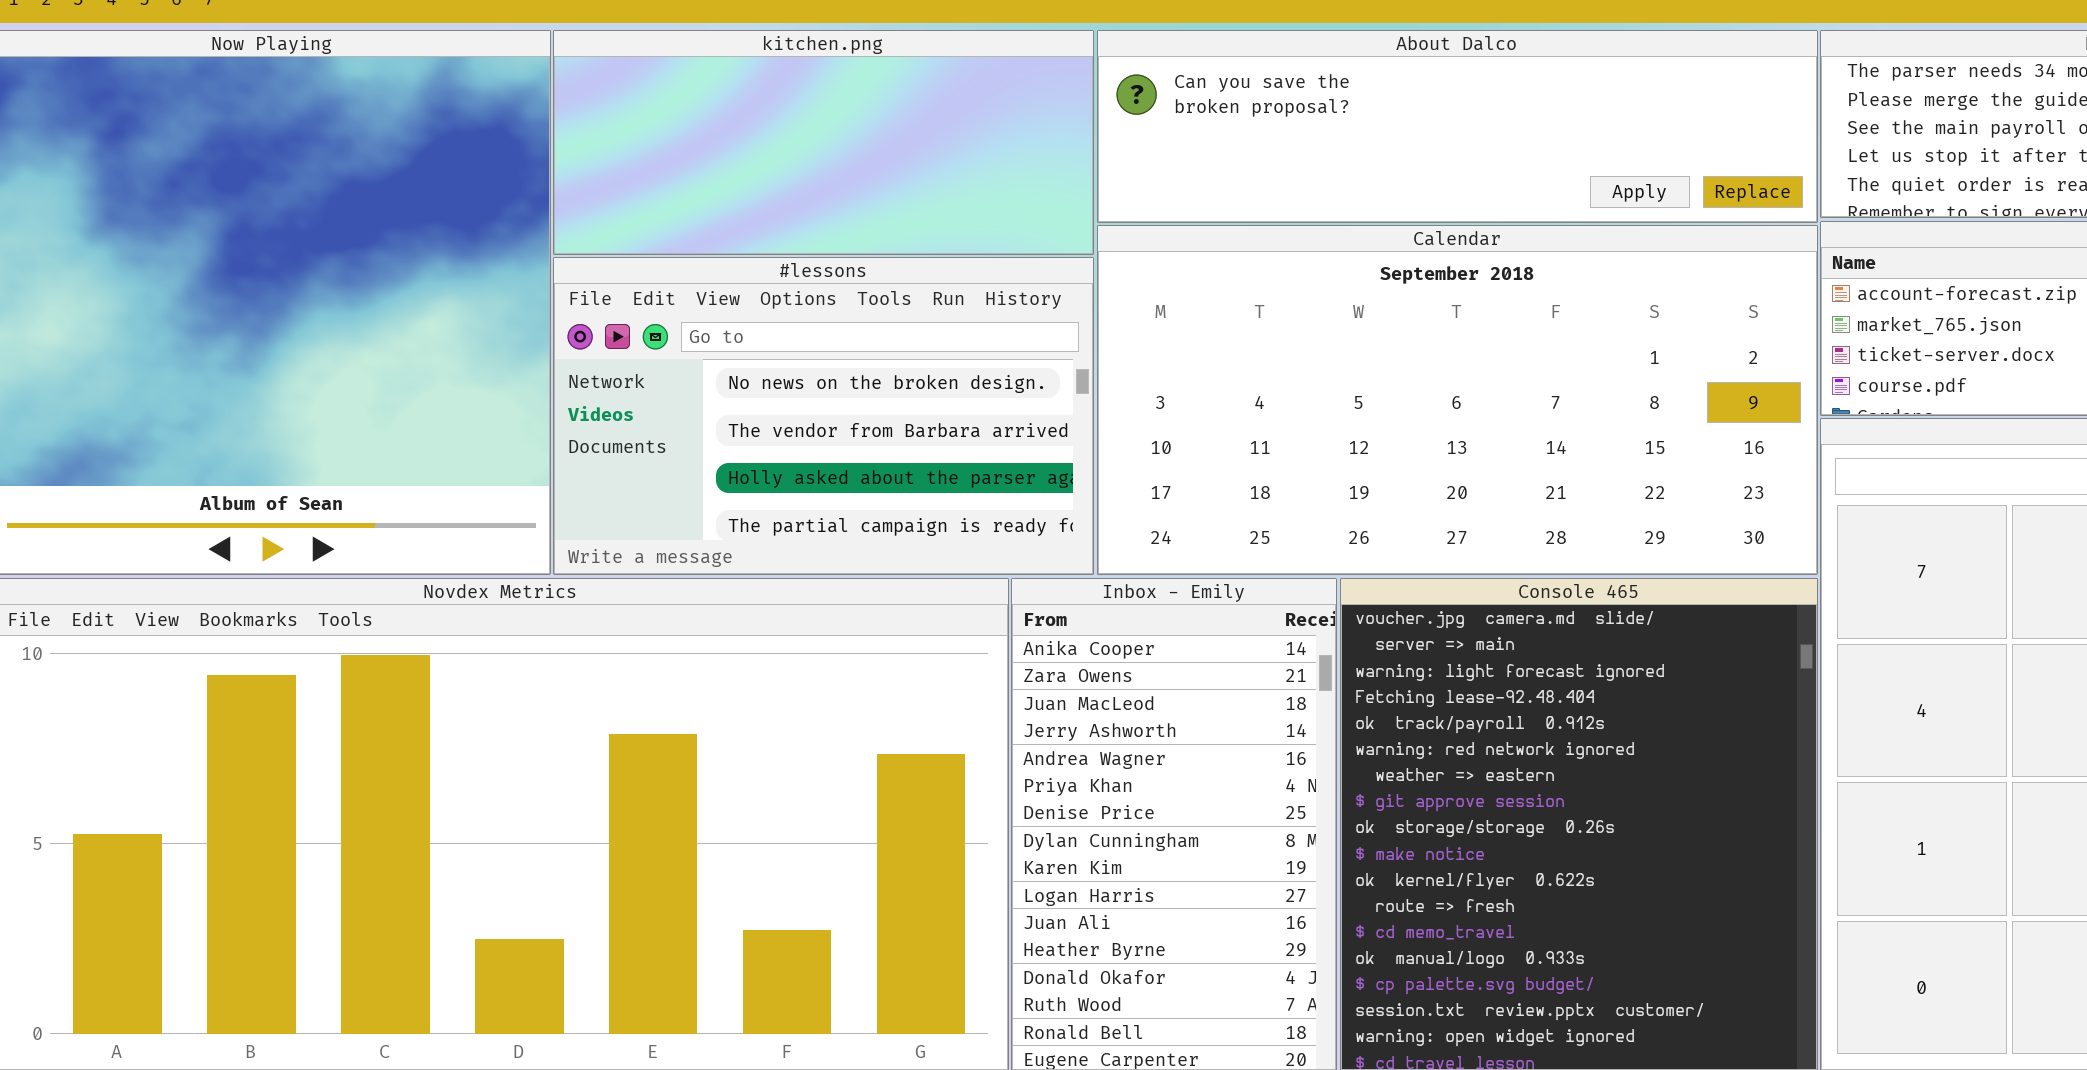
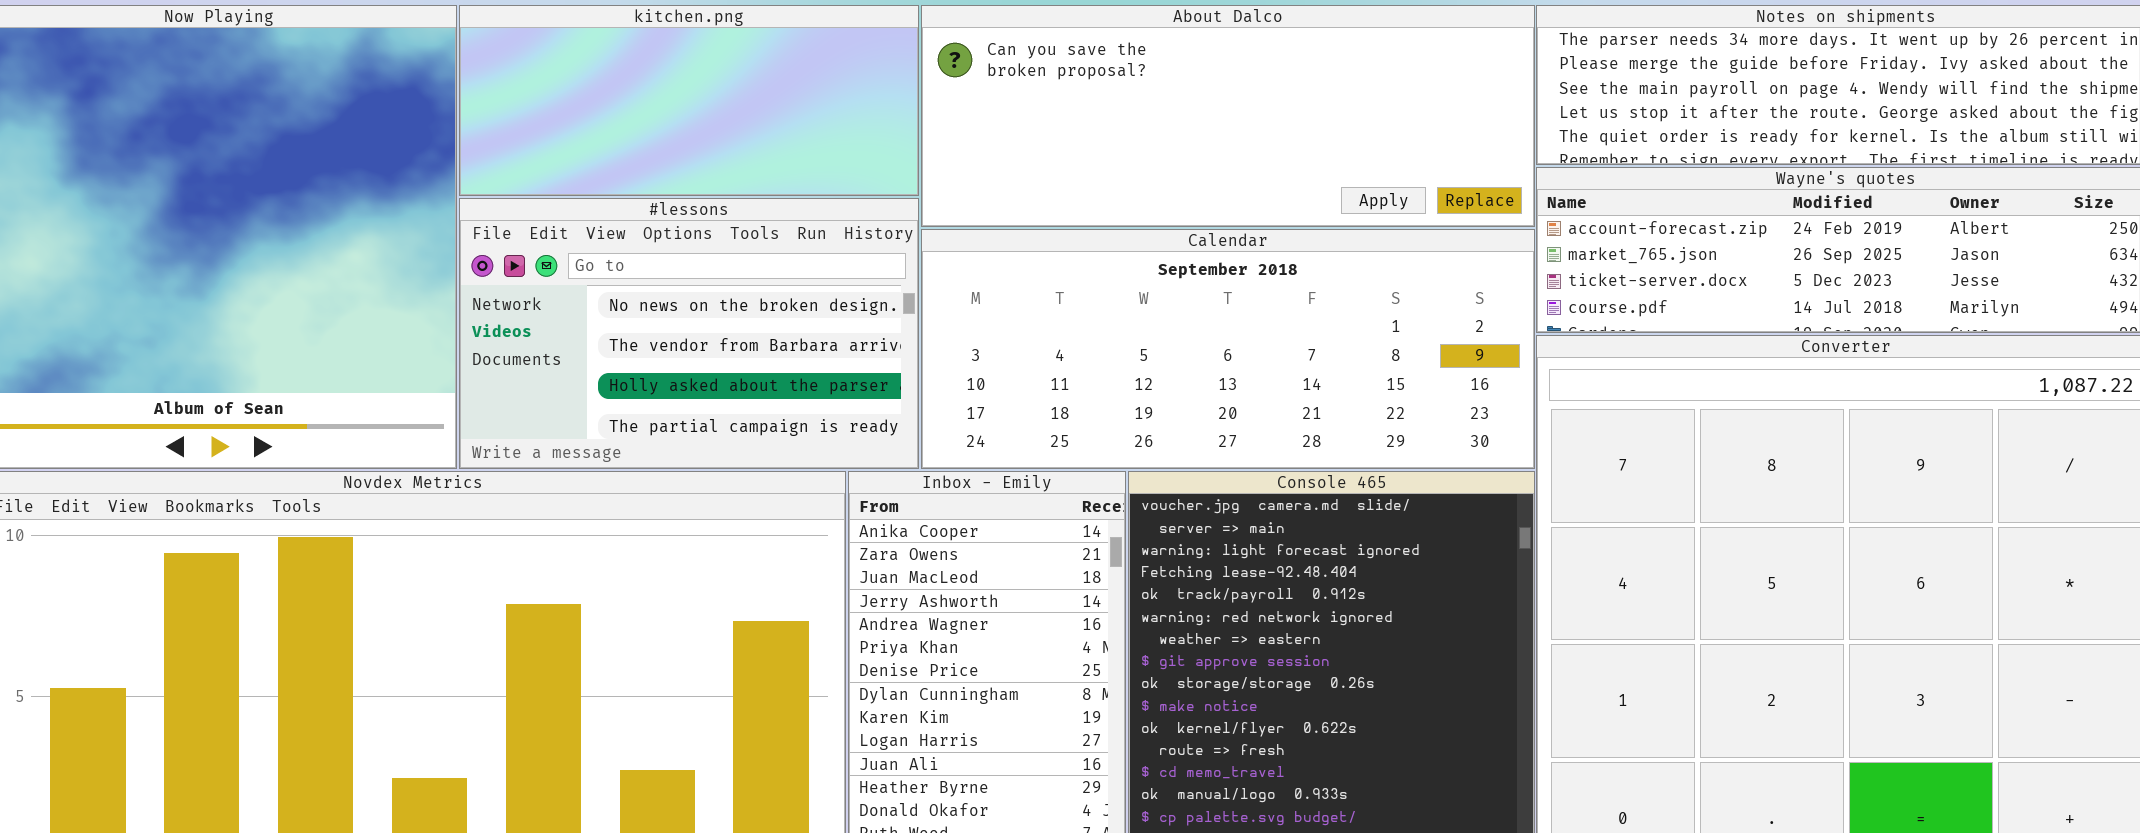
About Dalco: [1097,30,1818,223] -> [921,5,1535,227], resized
Calendar: [1097,225,1818,575] -> [921,229,1535,469], resized

